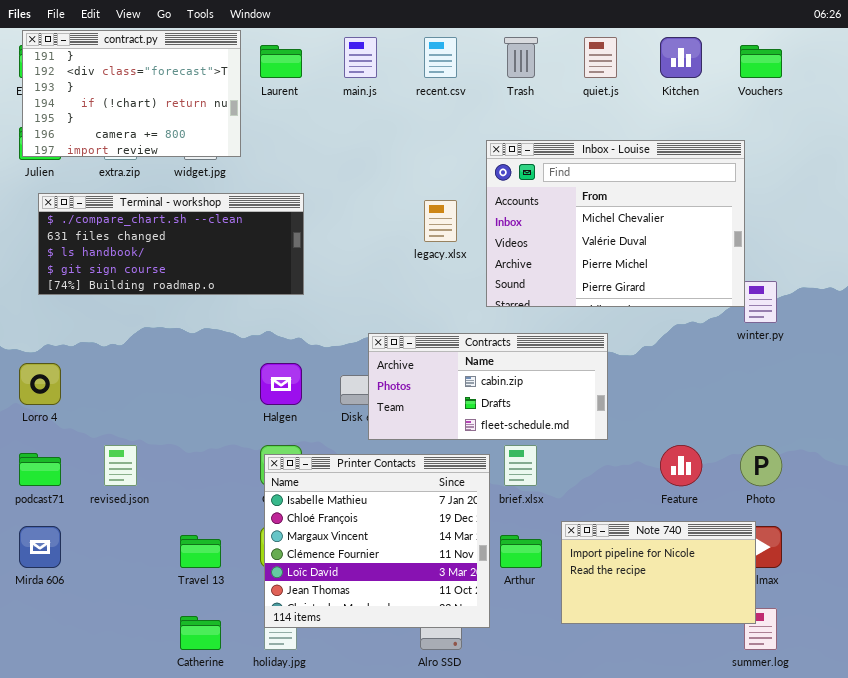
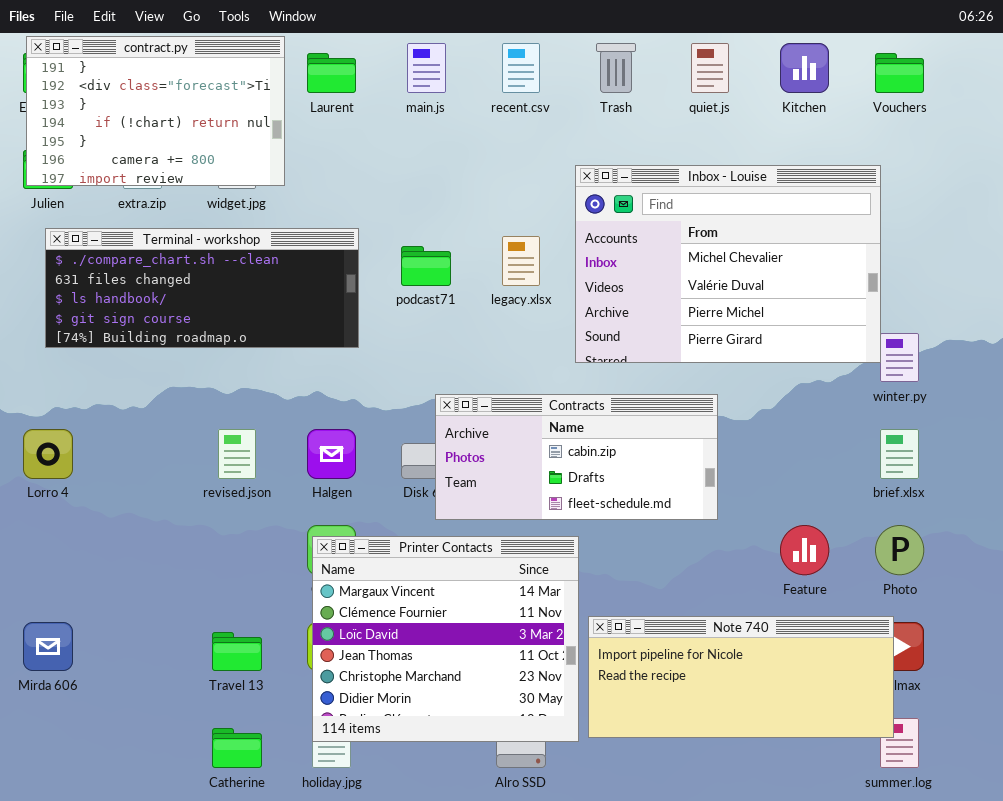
revised.json: [104,445,137,486] -> [218,429,256,479], moved
brief.xlsx: [504,445,537,486] -> [880,429,919,479], moved
podcast71: [19,453,61,486] -> [401,246,451,286], moved
Printer Contacts: [264,454,490,628] -> [312,536,579,742], scrolled down 2 rows
Note 740: [561,521,756,624] -> [588,616,894,738], resized

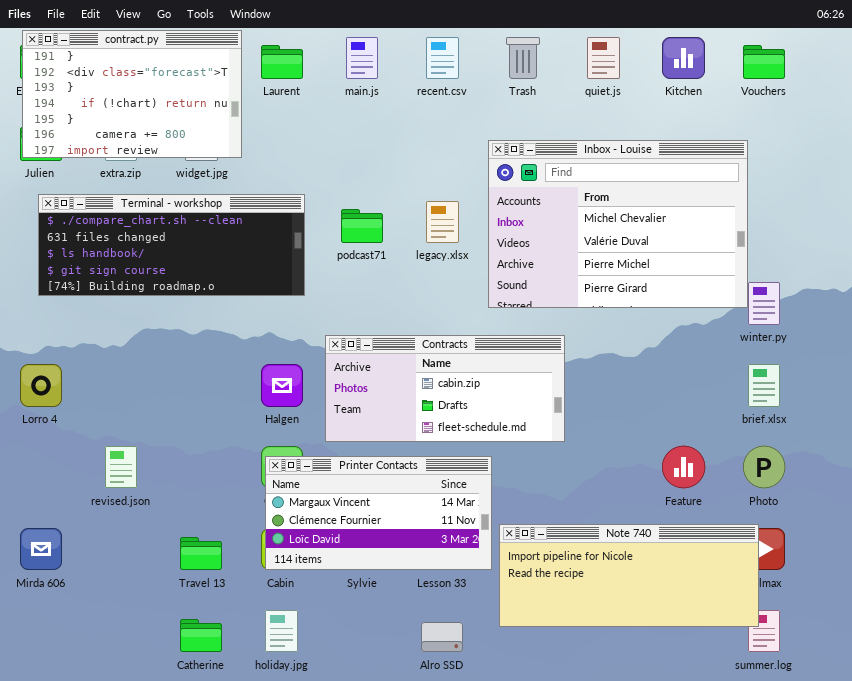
Contracts: [435,394,718,520] -> [325,335,565,442], moved
revised.json: [218,429,256,479] -> [105,446,137,488], moved
Printer Contacts: [312,536,579,742] -> [265,456,492,570], resized

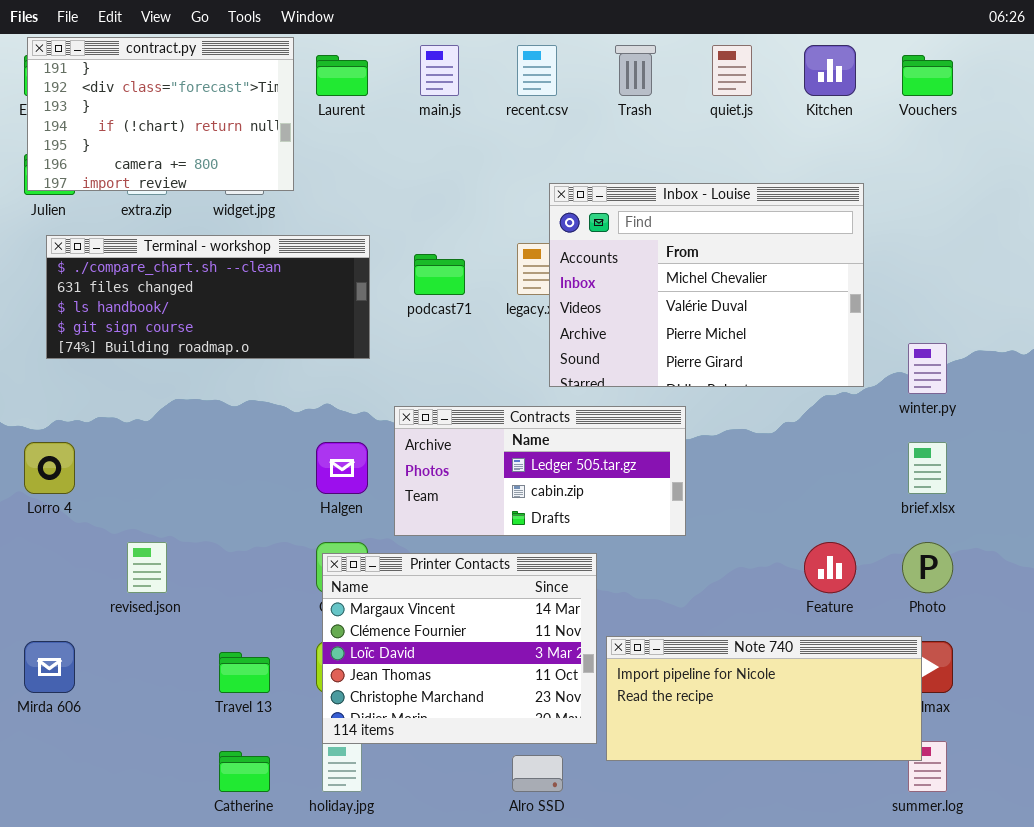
Inbox - Louise: [488,140,748,308] -> [549,183,864,387], moved
Contracts: [325,335,565,442] -> [394,406,686,536], scrolled up 1 row
Printer Contacts: [265,456,492,570] -> [322,553,597,744], resized

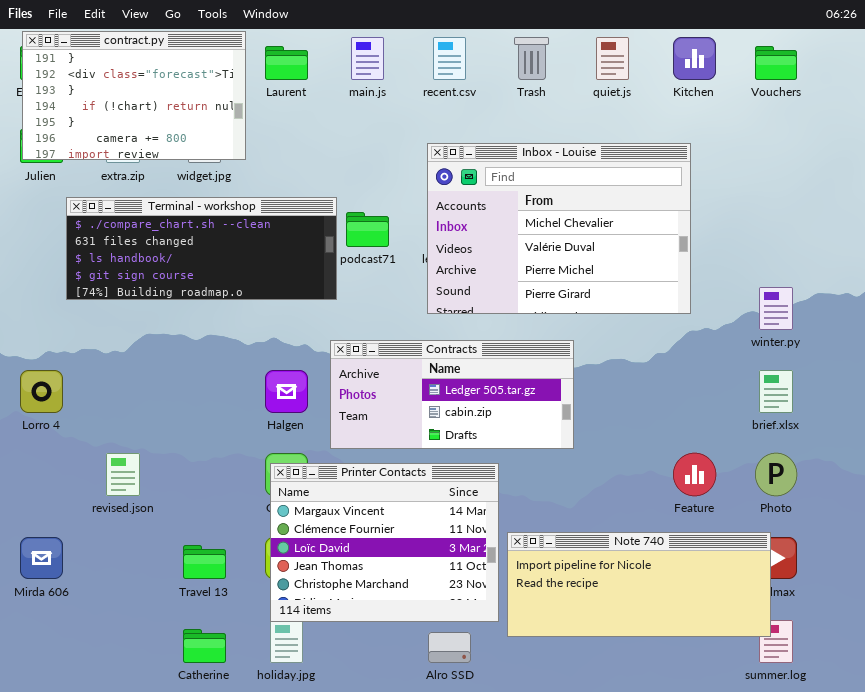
Inbox - Louise: [549,183,864,387] -> [427,143,691,314], moved
Terminal - workshop: [46,235,370,359] -> [66,197,337,300], moved

